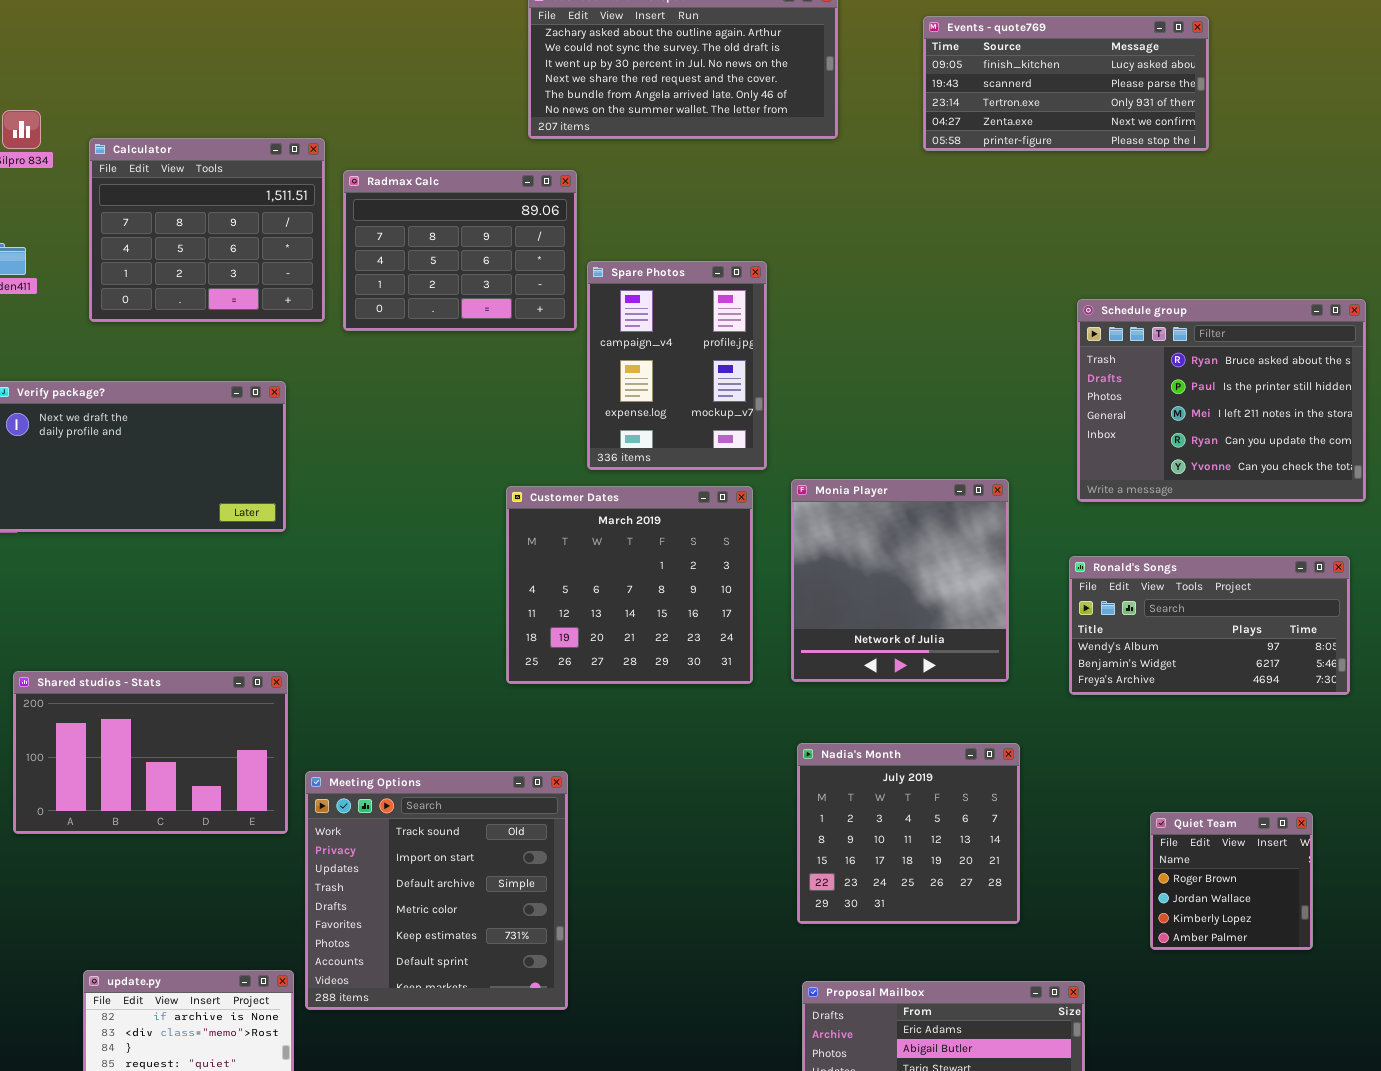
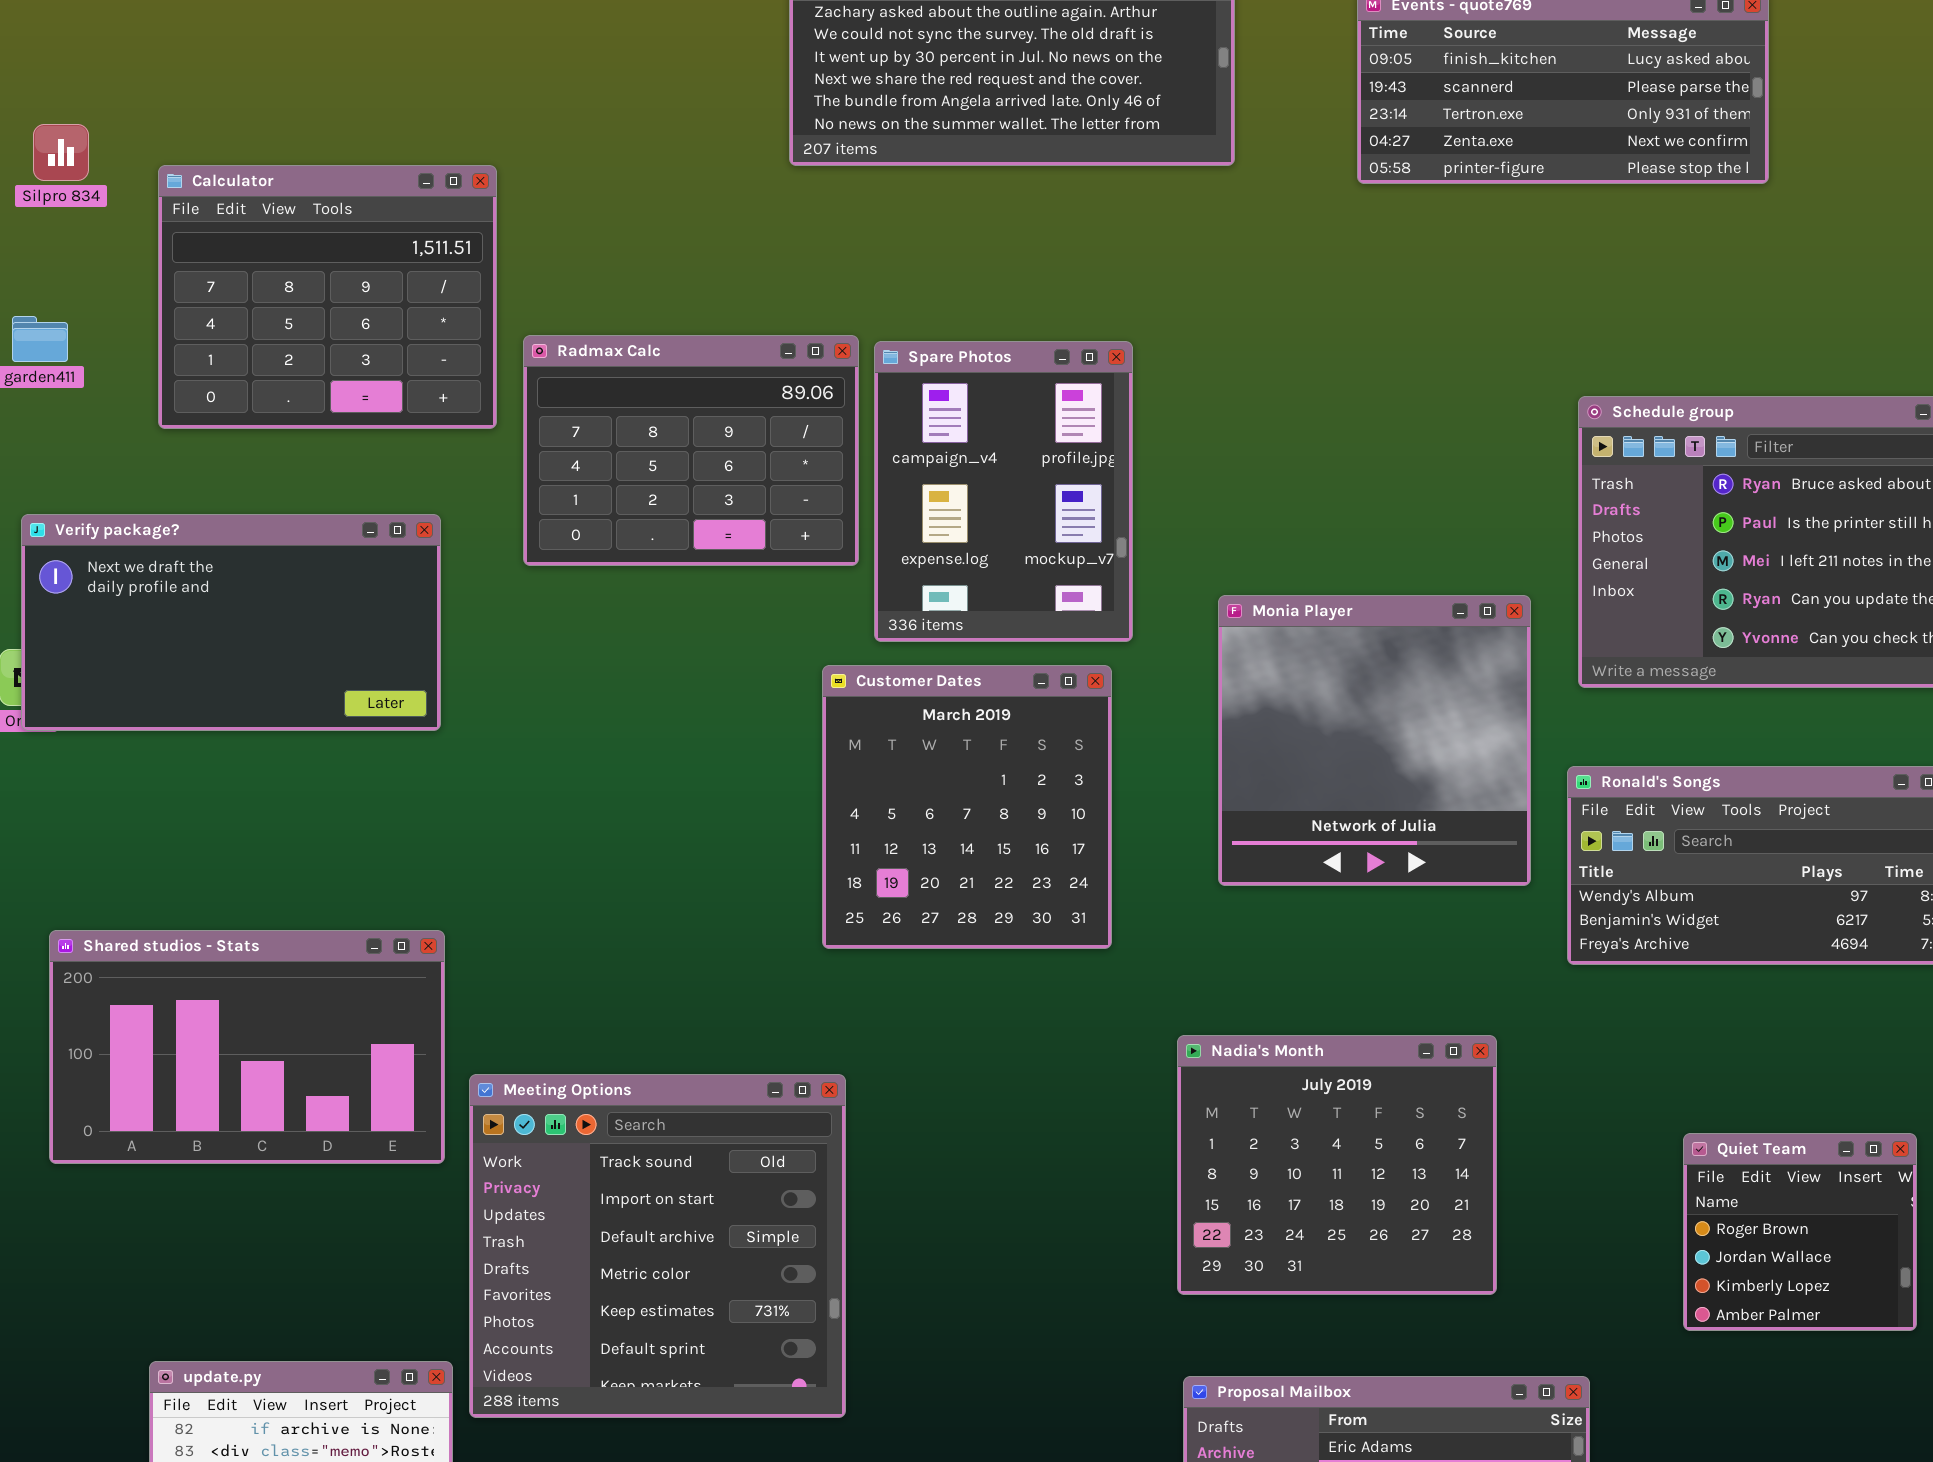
Radmax Calc: [343,170,577,331] -> [523,335,859,566], moved
Monia Player: [791,479,1009,682] -> [1218,595,1531,886], moved
Customer Dates: [506,486,753,684] -> [822,665,1112,949], resized

